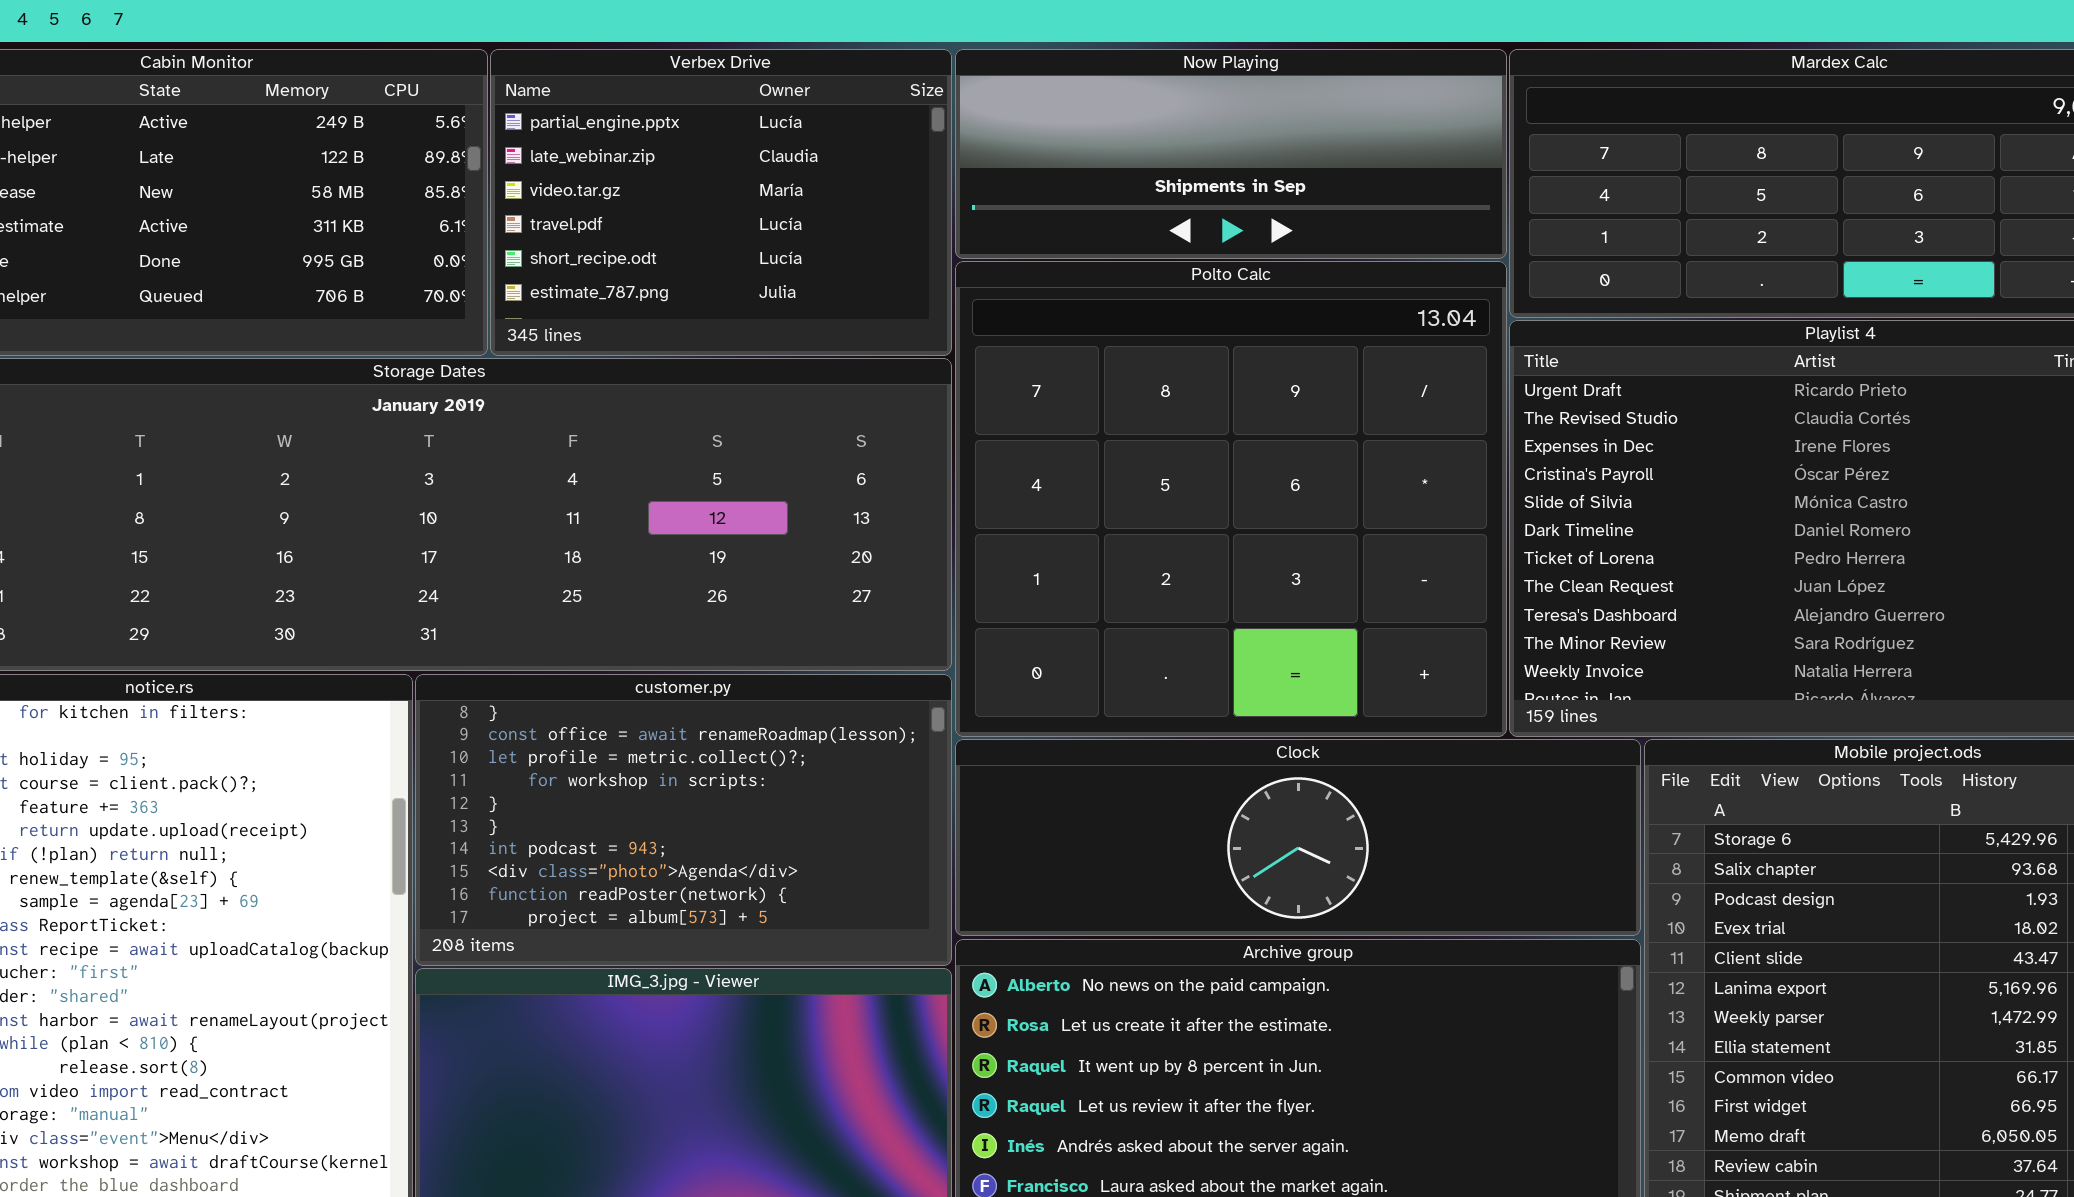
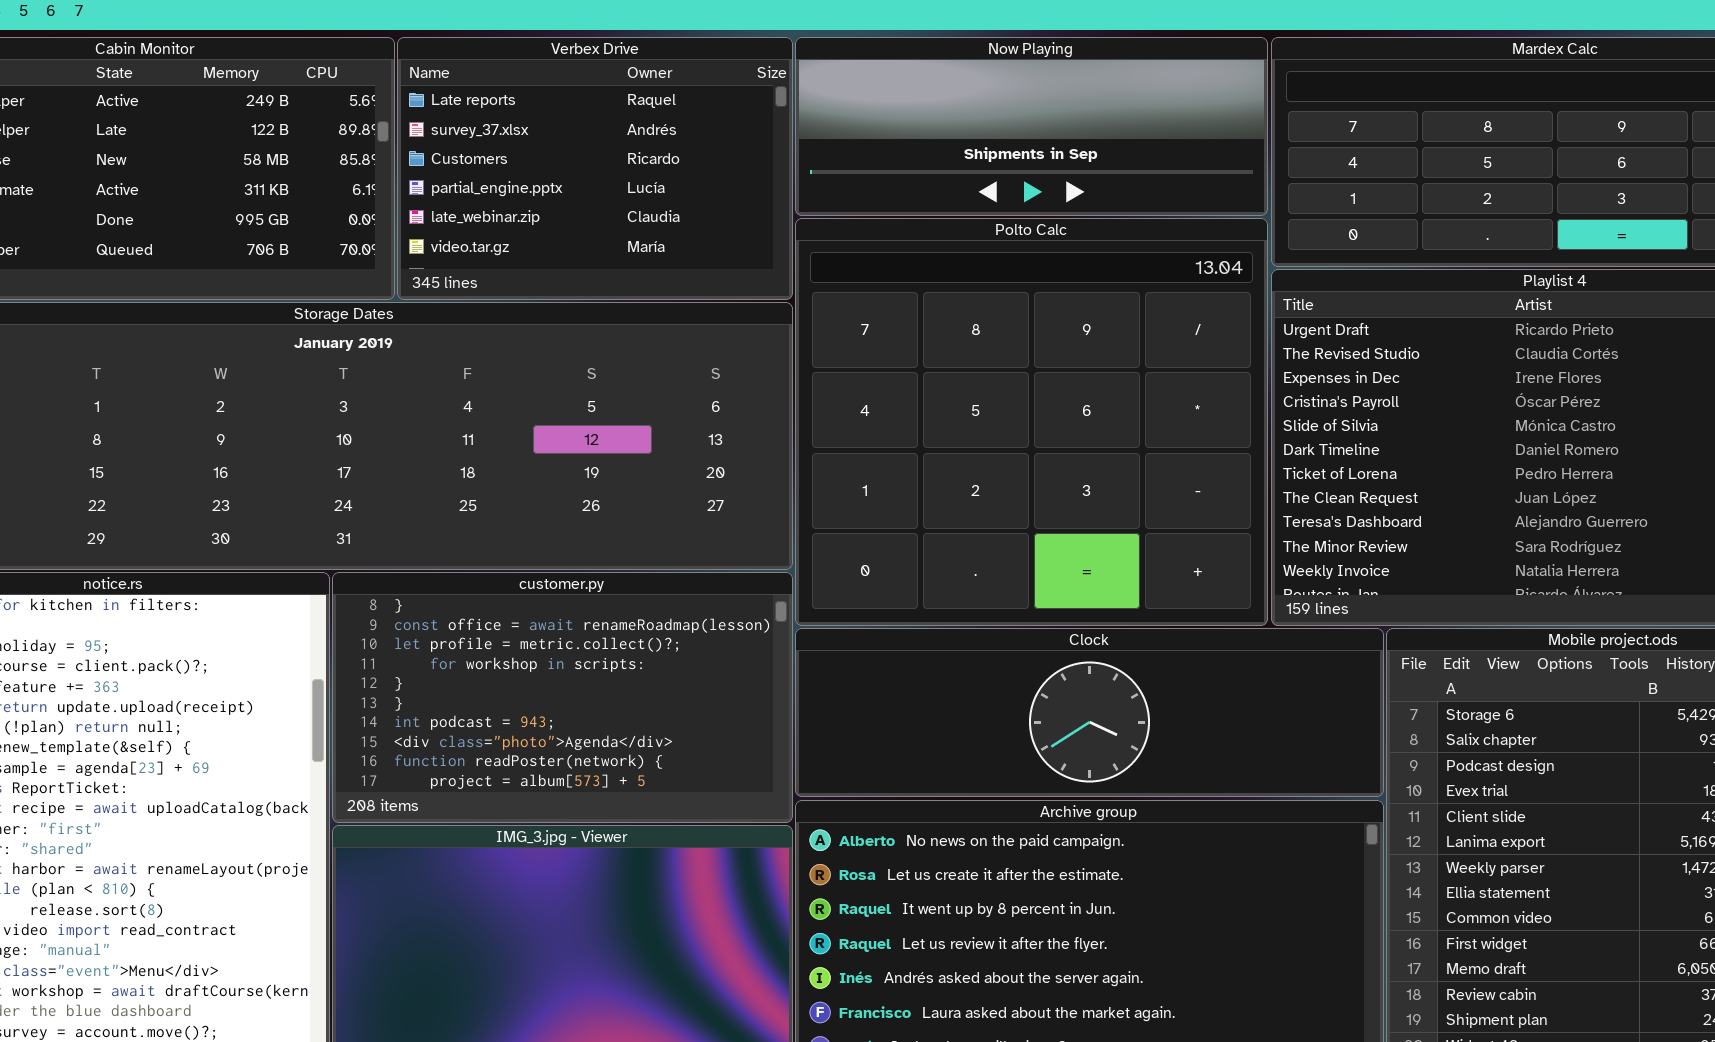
Verbex Drive: [490,49,952,356] -> [397,37,793,300], scrolled up 3 rows

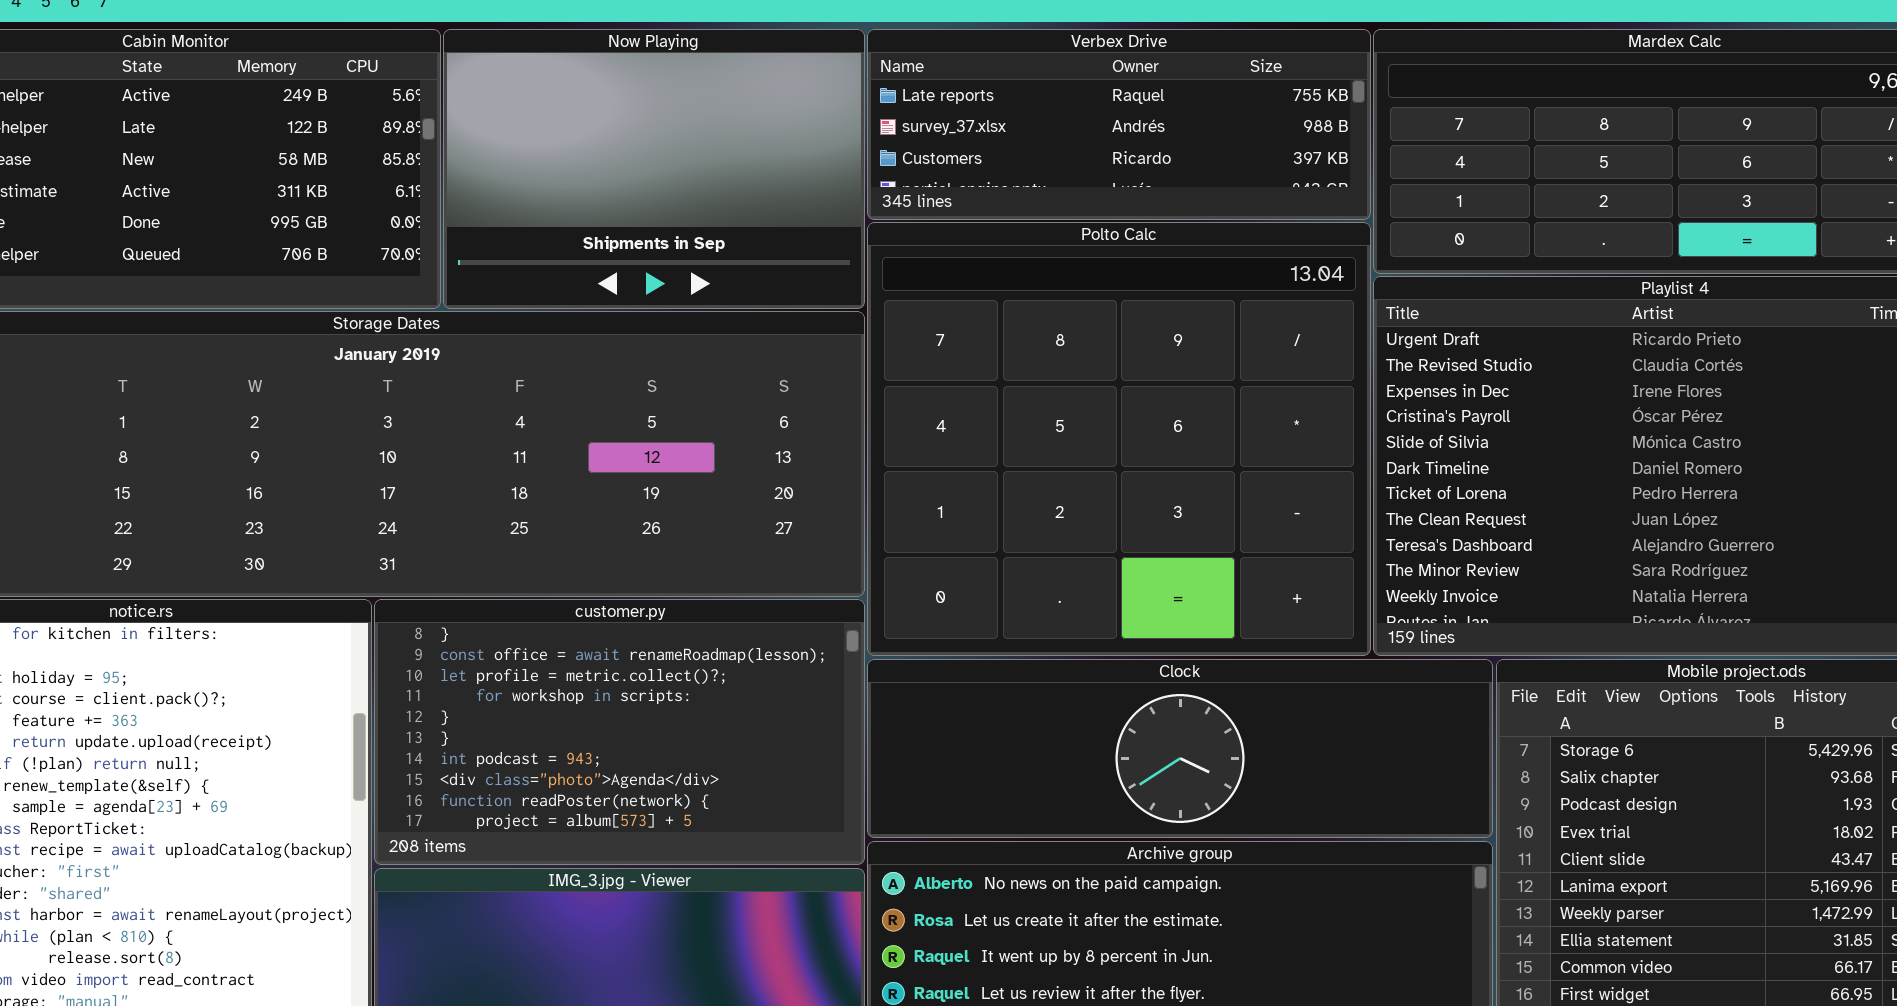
Verbex Drive: [397,37,793,300] -> [867,29,1371,220], moved, resized
Now Playing: [795,37,1268,216] -> [443,29,865,309], moved, resized

